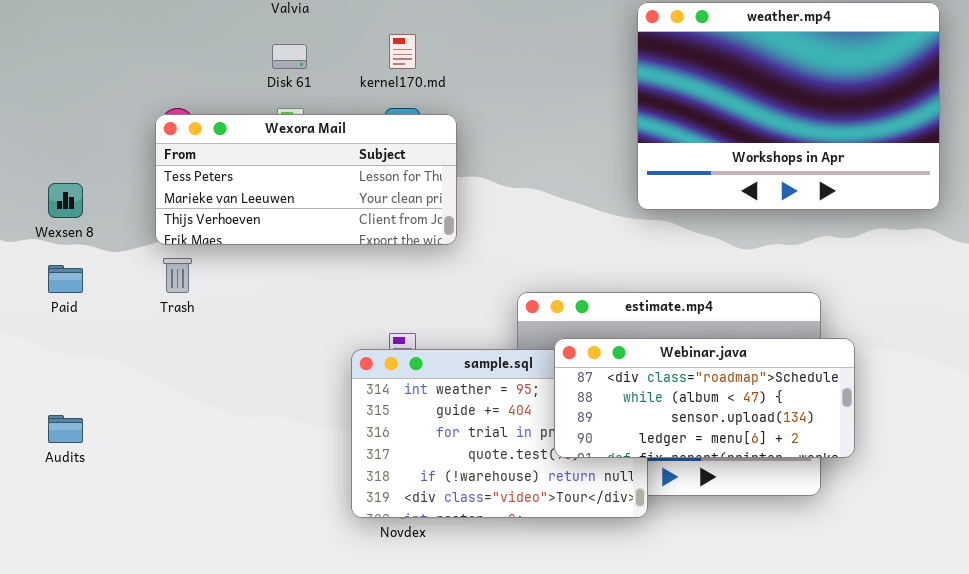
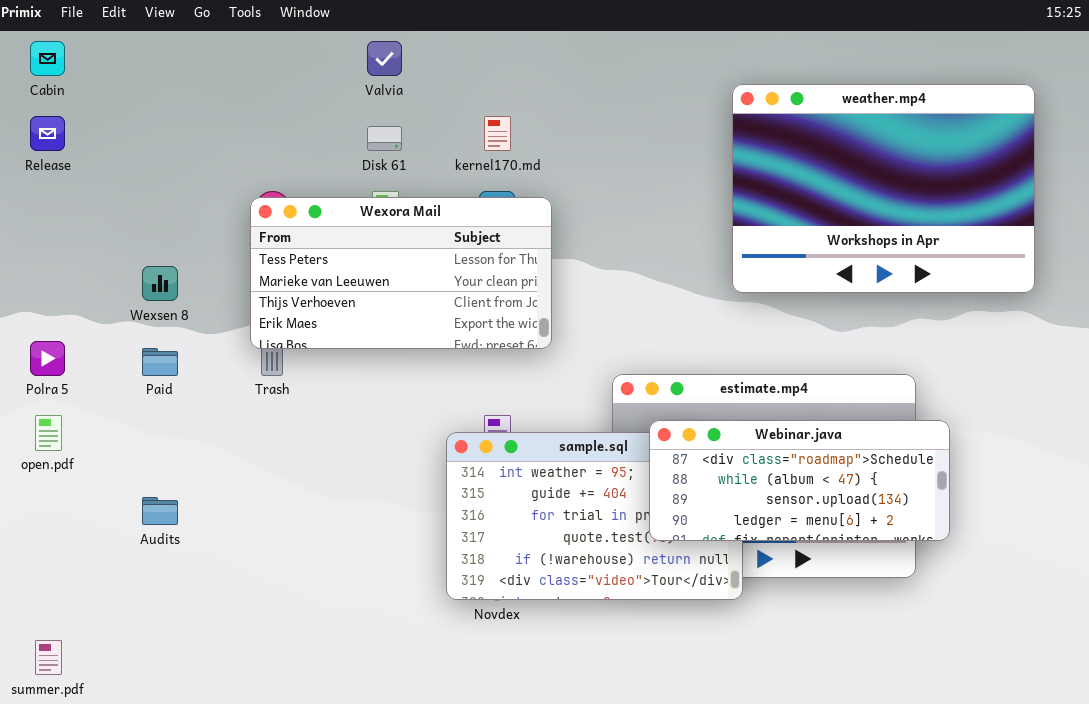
Wexora Mail: [155,114,457,245] -> [250,197,552,349], resized

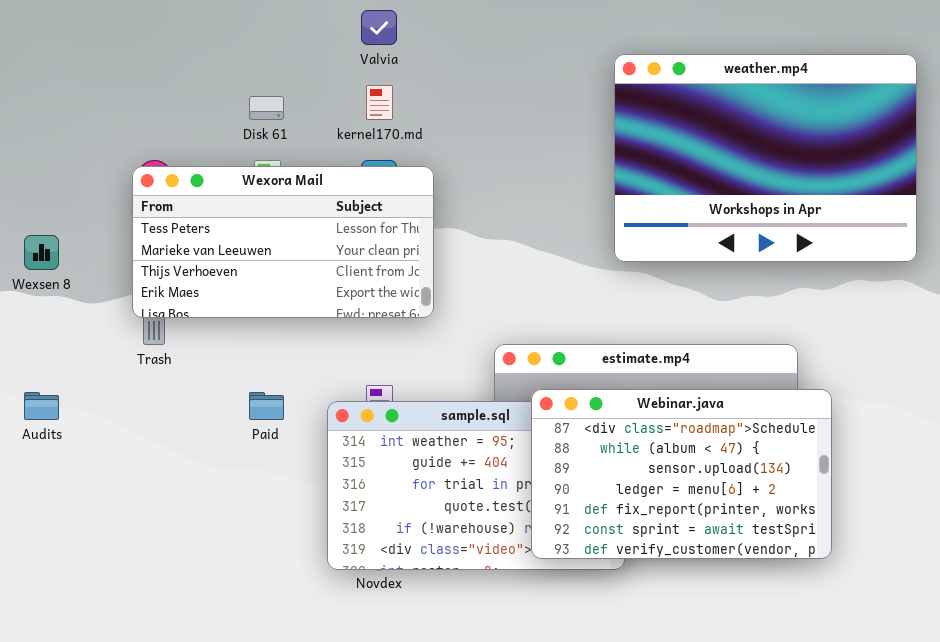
Valvia: [367,41,402,76] -> [361,10,397,45], moved
Paid: [142,348,178,376] -> [249,392,284,420], moved
Webinar.java: [649,420,950,541] -> [531,389,832,559], resized
Audits: [142,497,178,525] -> [24,392,59,420], moved

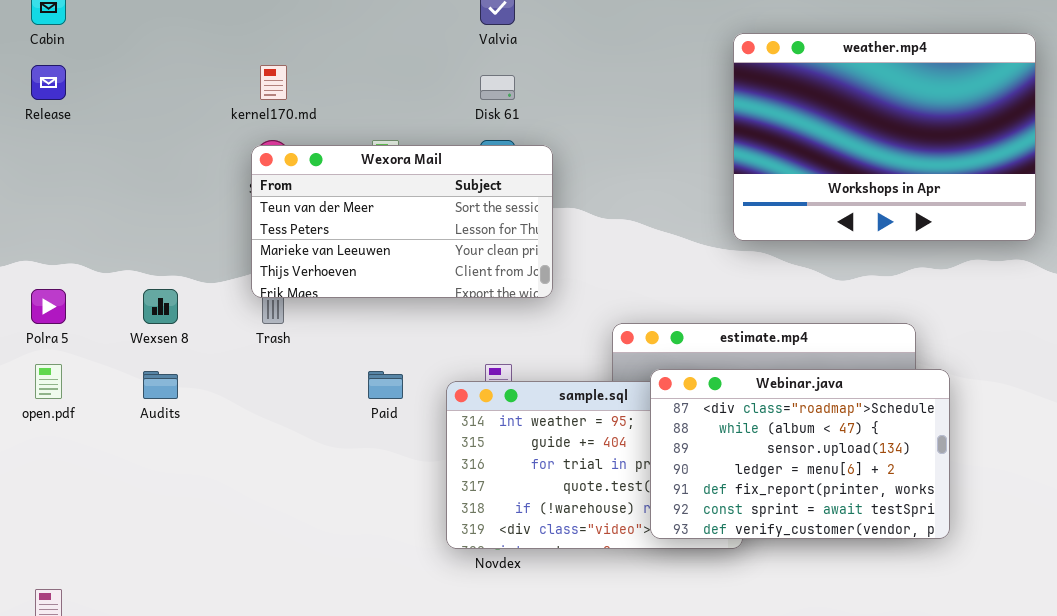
kernel170.md: [366,85,393,120] -> [260,65,287,100], moved
Disk 61: [249,96,284,120] -> [480,75,515,100], moved
Wexora Mail: [132,166,434,318] -> [251,145,553,298], scrolled up 1 row
Wexsen 8: [24,235,59,270] -> [143,289,178,324], moved

